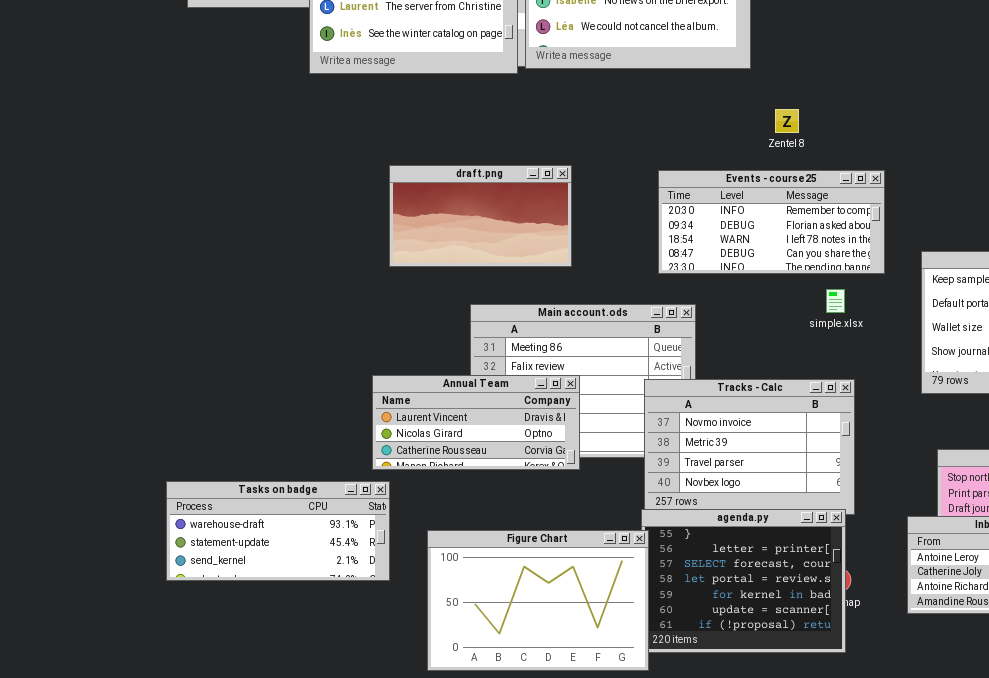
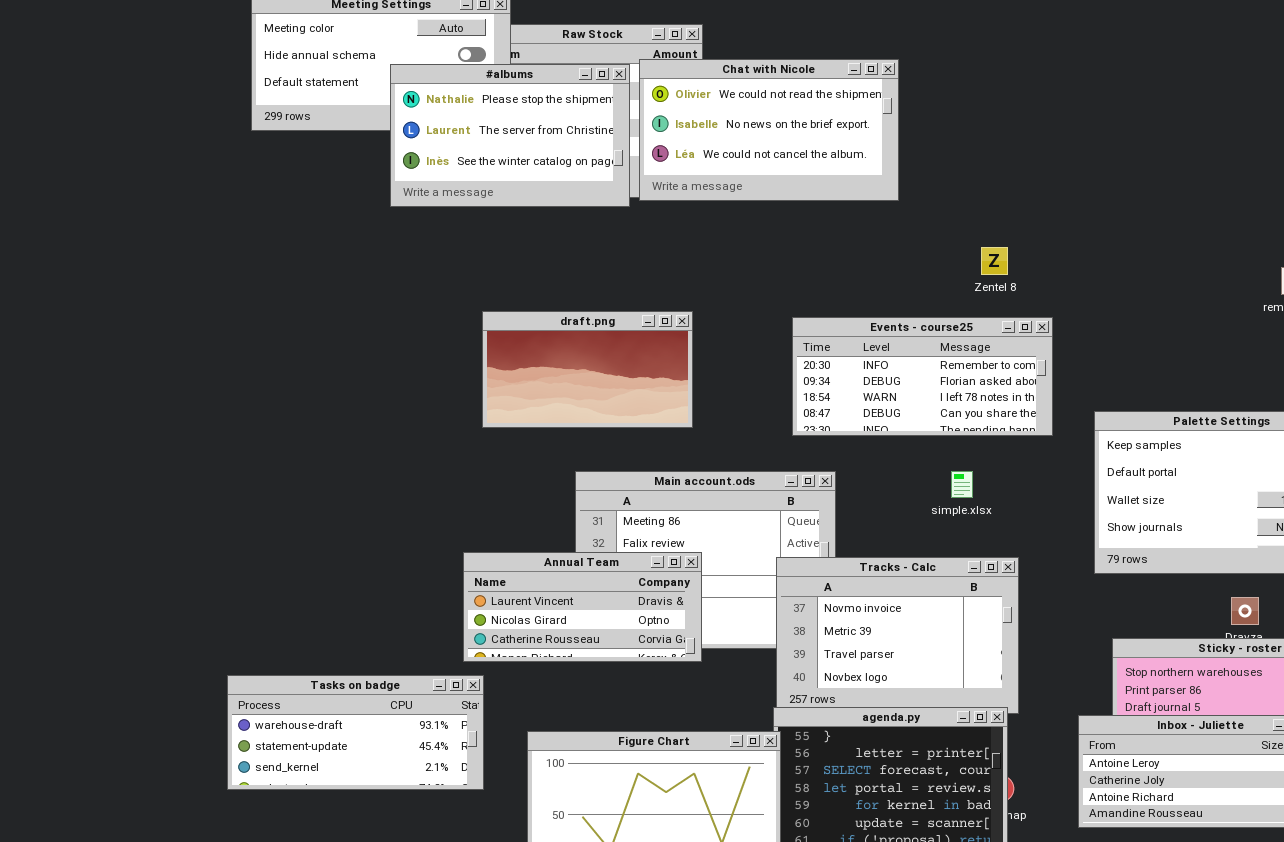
Zentel 8: [775,109,799,133] -> [981,247,1008,275], moved
simple.xlsx: [826,289,845,313] -> [951,471,973,498], moved

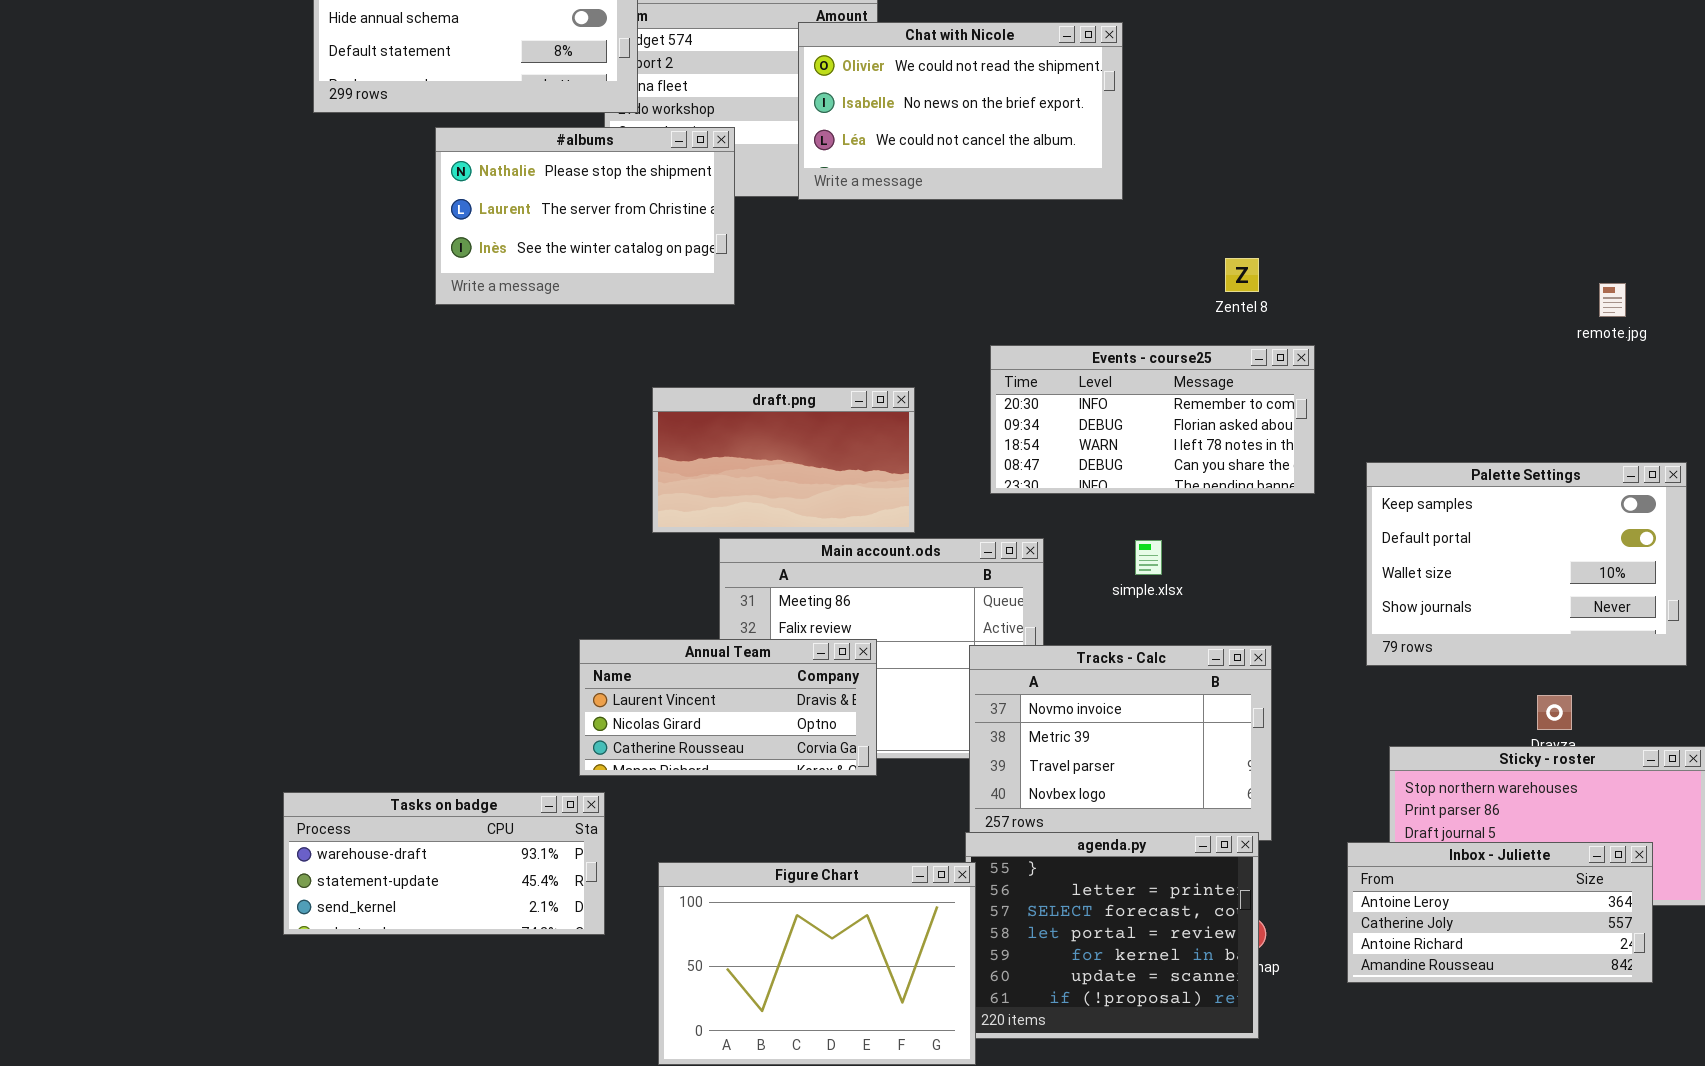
#albums: [390,64,630,207] -> [435,127,735,305], moved
draft.png: [482,311,693,428] -> [652,387,915,533], moved
simple.xlsx: [951,471,973,498] -> [1135,540,1162,575], moved

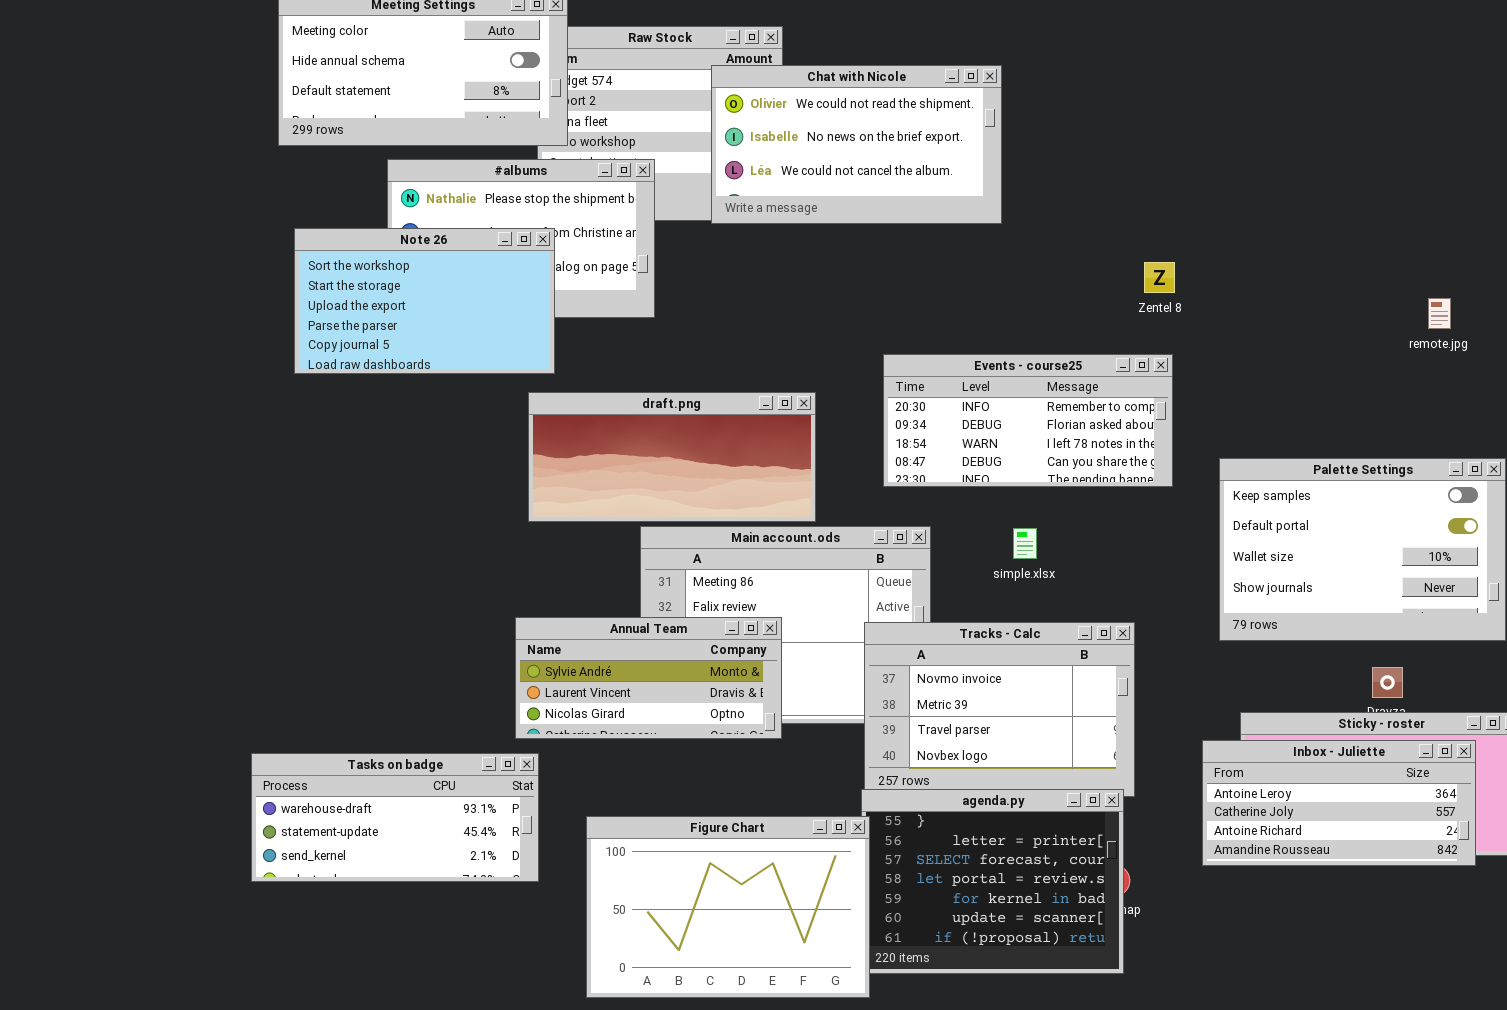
Note 26: none -> [294,228,555,374], opened
Zentel 8: [1225,258,1259,292] -> [1144,262,1175,293], moved
draft.png: [652,387,915,533] -> [528,392,816,522], resized
Annual Team: [579,639,877,776] -> [515,617,782,739], scrolled up 1 row
Inbox - Juliette: [1347,842,1653,983] -> [1202,740,1476,866], moved

